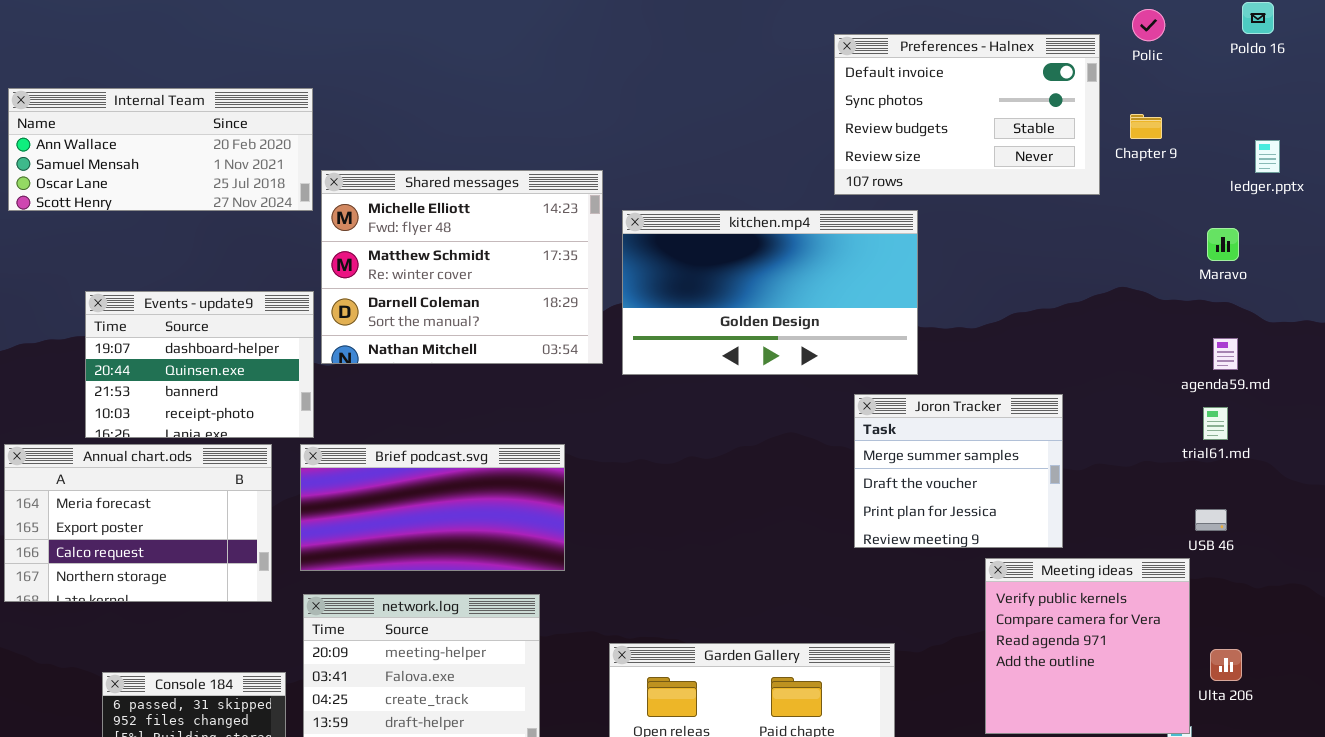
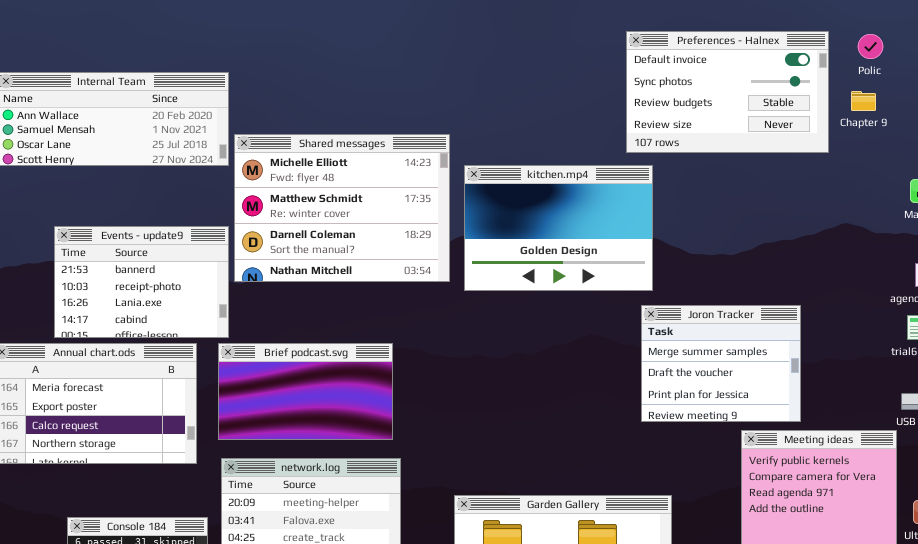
Polic: [1132,9,1165,41] -> [858,34,883,59], moved
kitchen.mp4: [622,210,918,375] -> [464,165,653,291], resized
Events - update9: [85,291,314,438] -> [54,226,229,338], scrolled down 2 rows
Brief podcast.svg: [300,444,565,571] -> [218,343,393,440], resized

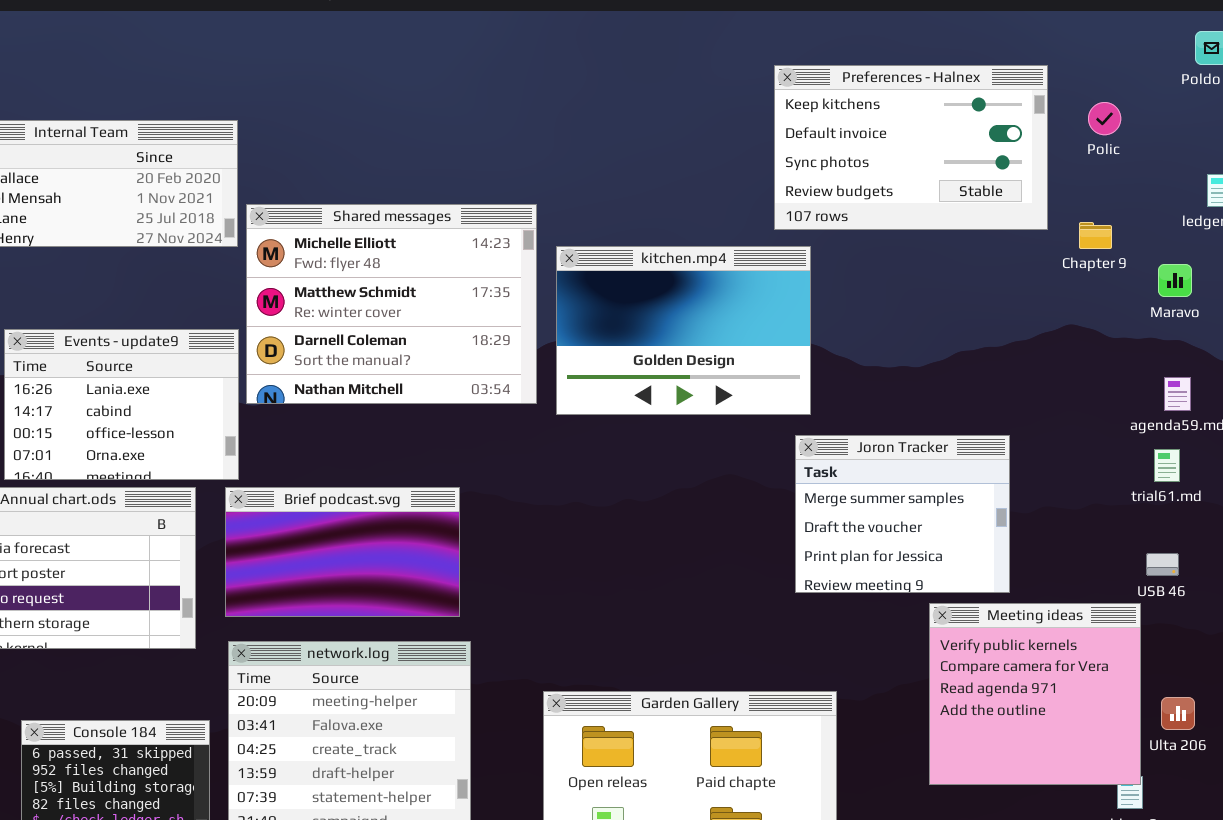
Preferences - Halnex: [626,31,829,153] -> [774,65,1048,230], scrolled up 1 row
Polic: [858,34,883,59] -> [1088,102,1121,135], moved
Chapter 9: [851,91,876,111] -> [1079,222,1112,249], moved
Events - update9: [54,226,229,338] -> [4,329,239,480], scrolled down 2 rows

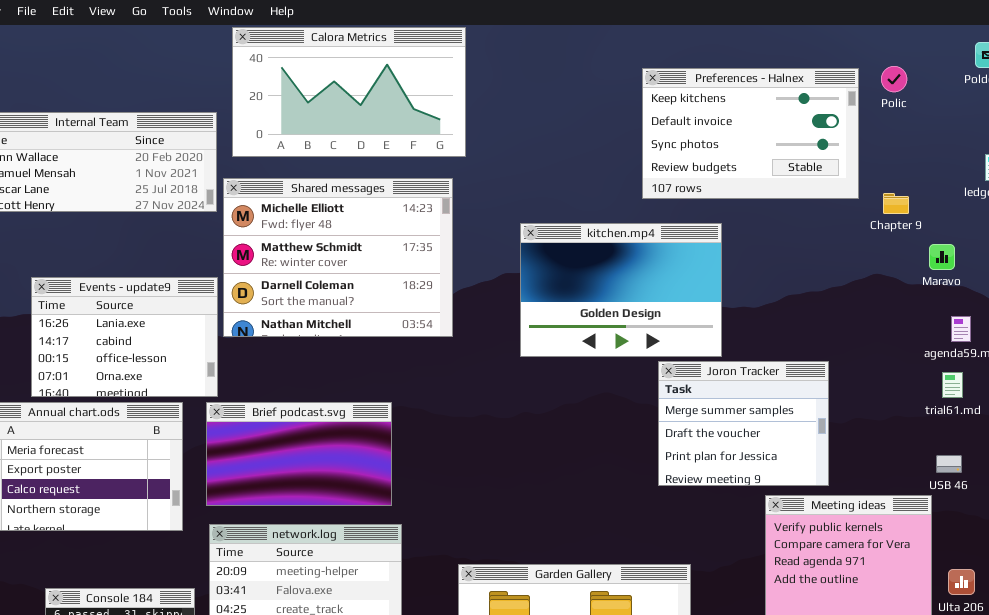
Calora Metrics: none -> [232,27,466,157], opened
Polic: [1088,102,1121,135] -> [881,66,907,92], moved
kitchen.mp4: [556,246,811,415] -> [520,223,722,357], moved
Maravo: [1158,264,1192,297] -> [929,244,955,270], moved

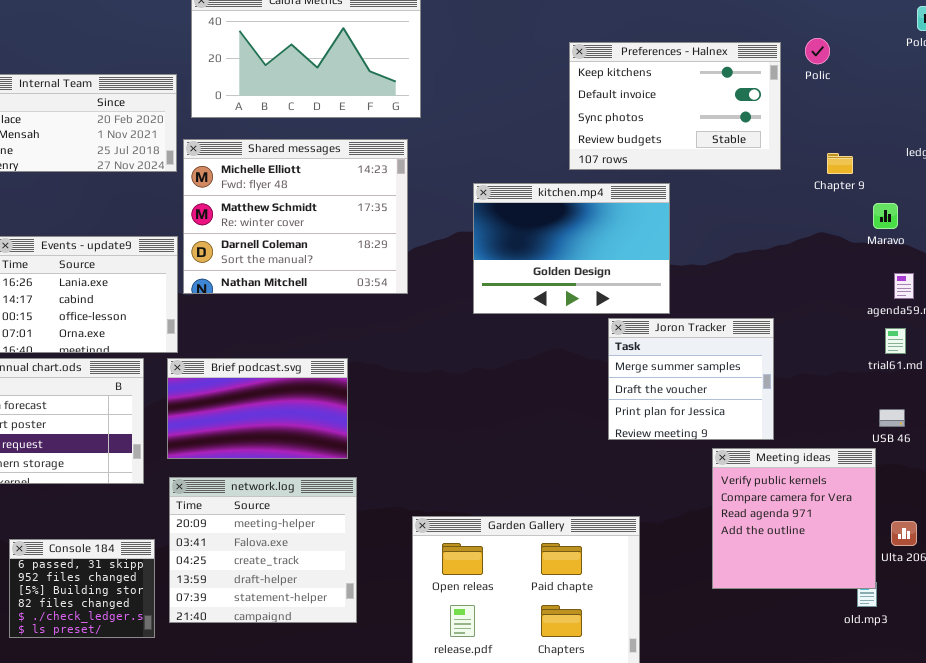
Polic: [881,66,907,92] -> [805,38,830,64], moved
Preferences - Halnex: [642,68,859,199] -> [569,42,781,170], moved

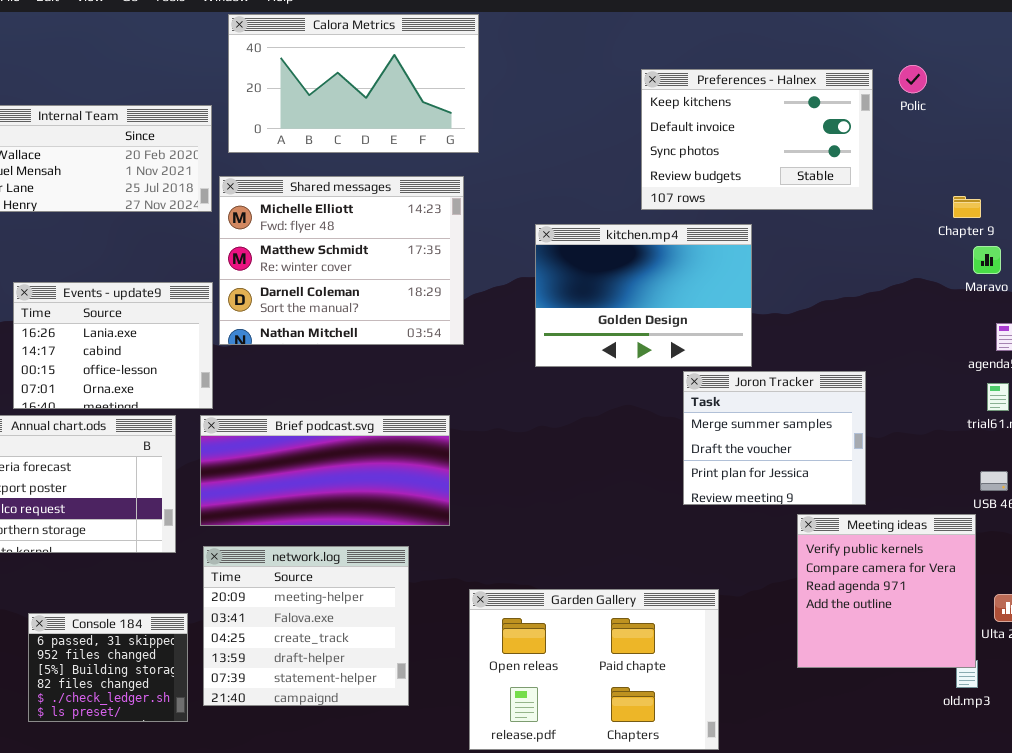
Chapter 9: [827,153,853,174] -> [953,196,981,218], moved
Brief podcast.svg: [167,358,348,459] -> [200,415,450,526], resized

